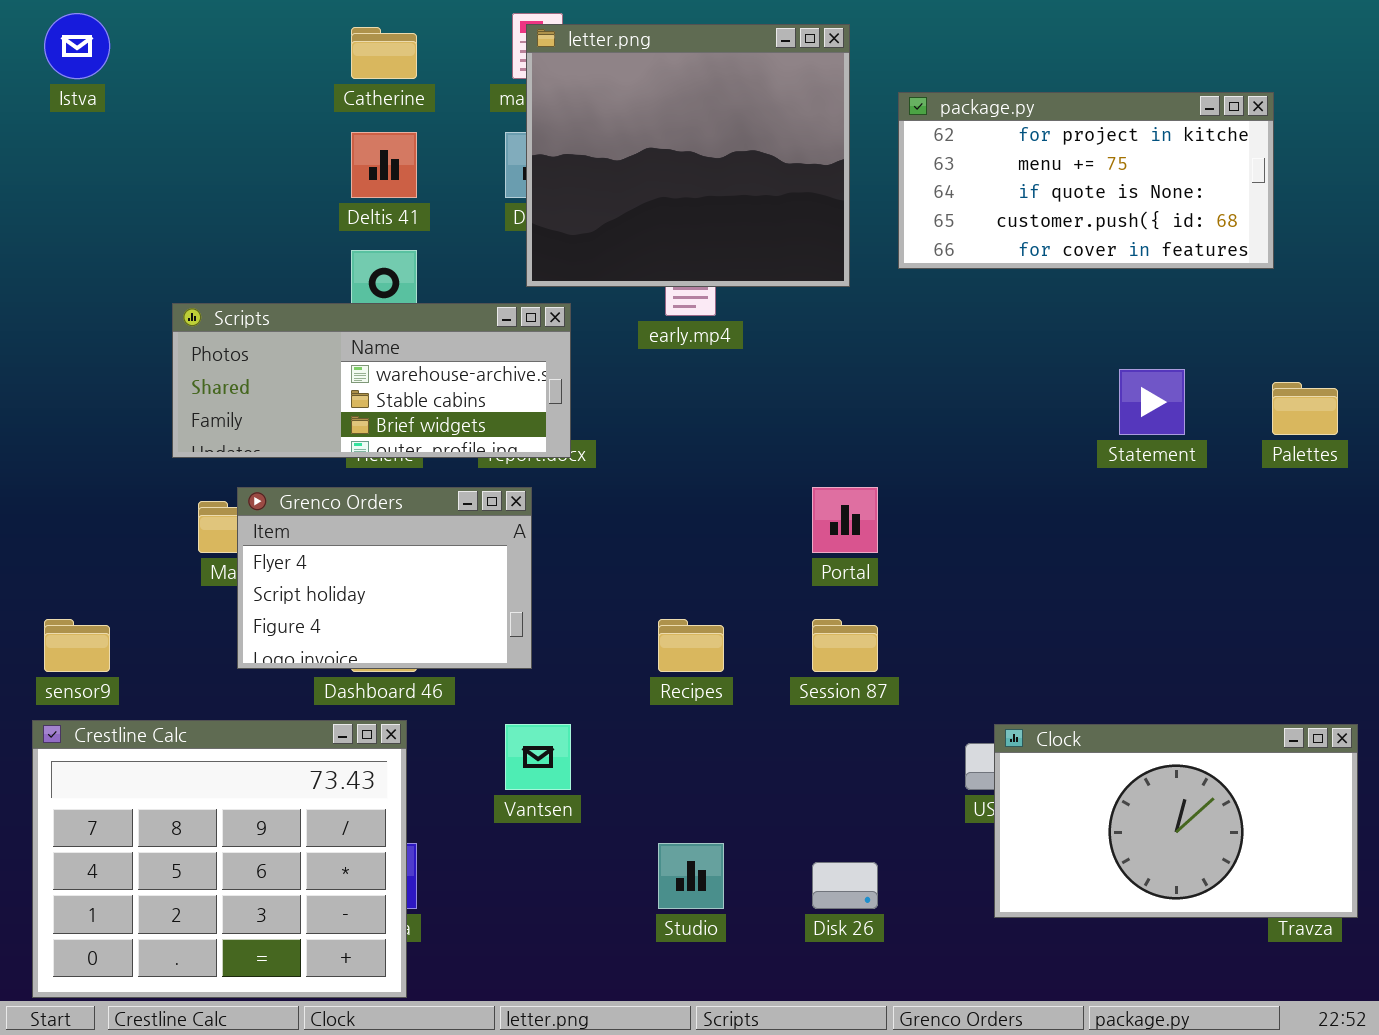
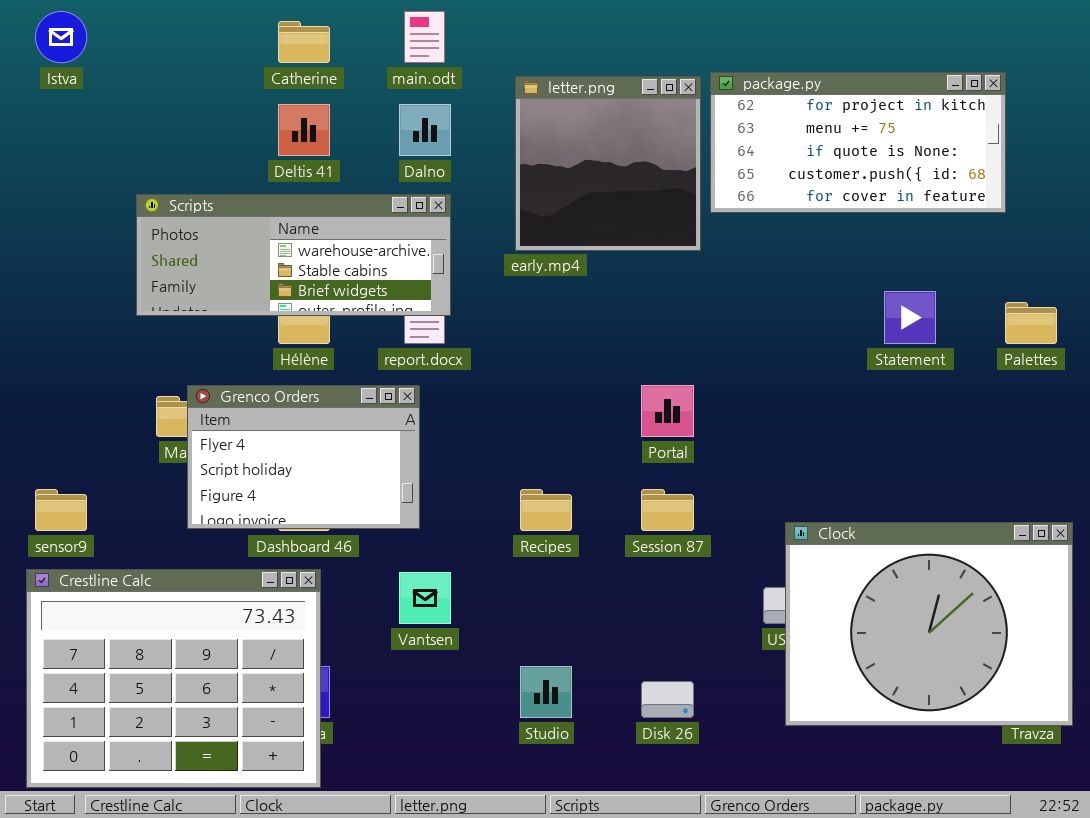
letter.png: [526,24,850,287] -> [515,76,701,251], moved, resized
Scripts: [172,303,571,458] -> [136,194,451,316], moved
Clock: [994,724,1358,918] -> [785,522,1073,726], resized

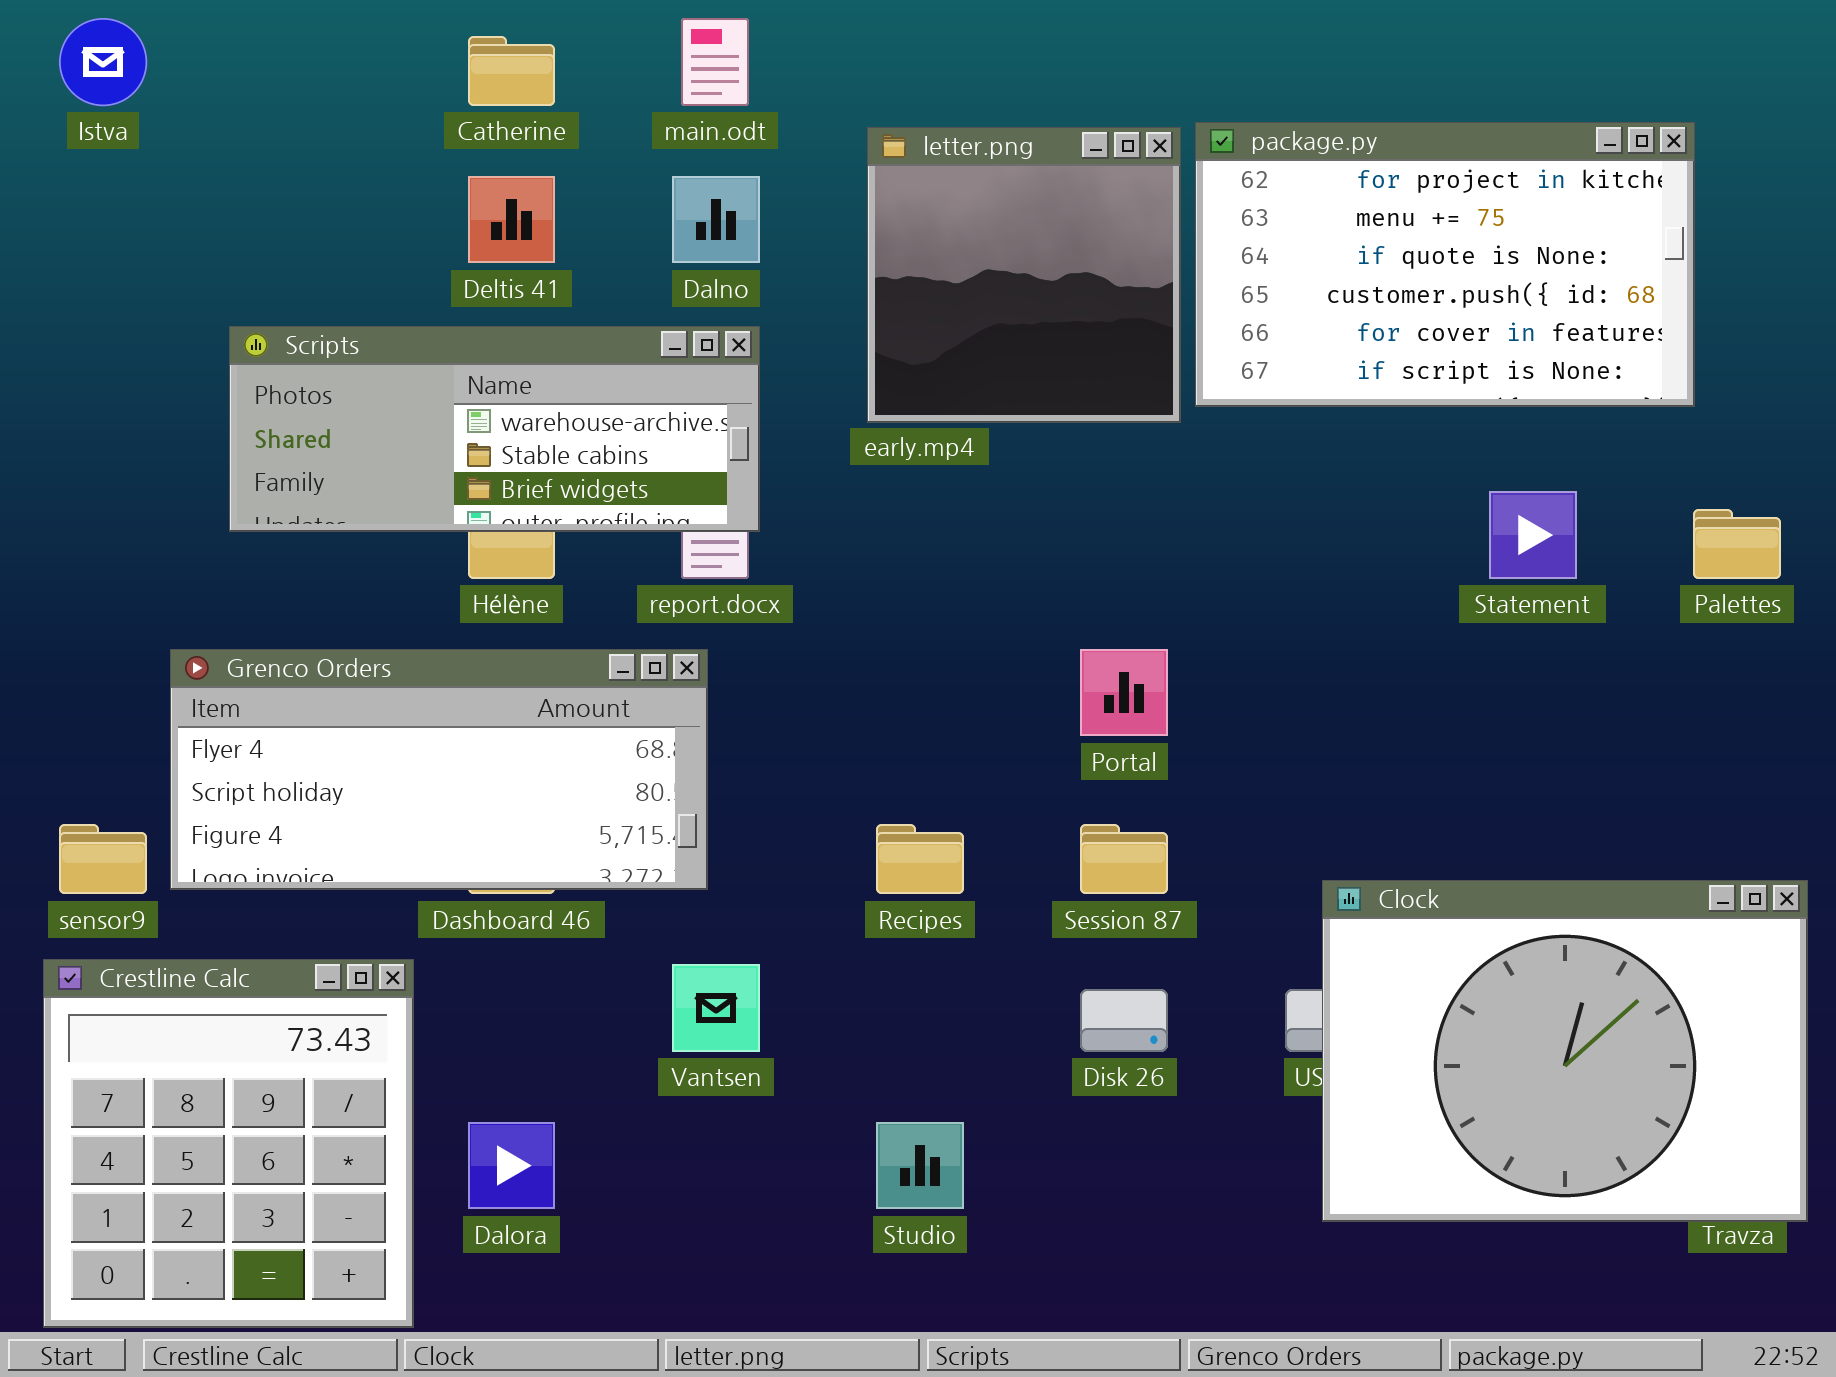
package.py: [710,72,1006,213] -> [1195,122,1695,407], resized
Grenco Orders: [187,385,420,529] -> [170,649,708,890], resized
Crestline Calc: [26,569,321,788] -> [43,959,414,1328], resized
Disk 26: [641,681,694,718] -> [1080,989,1168,1052], moved

